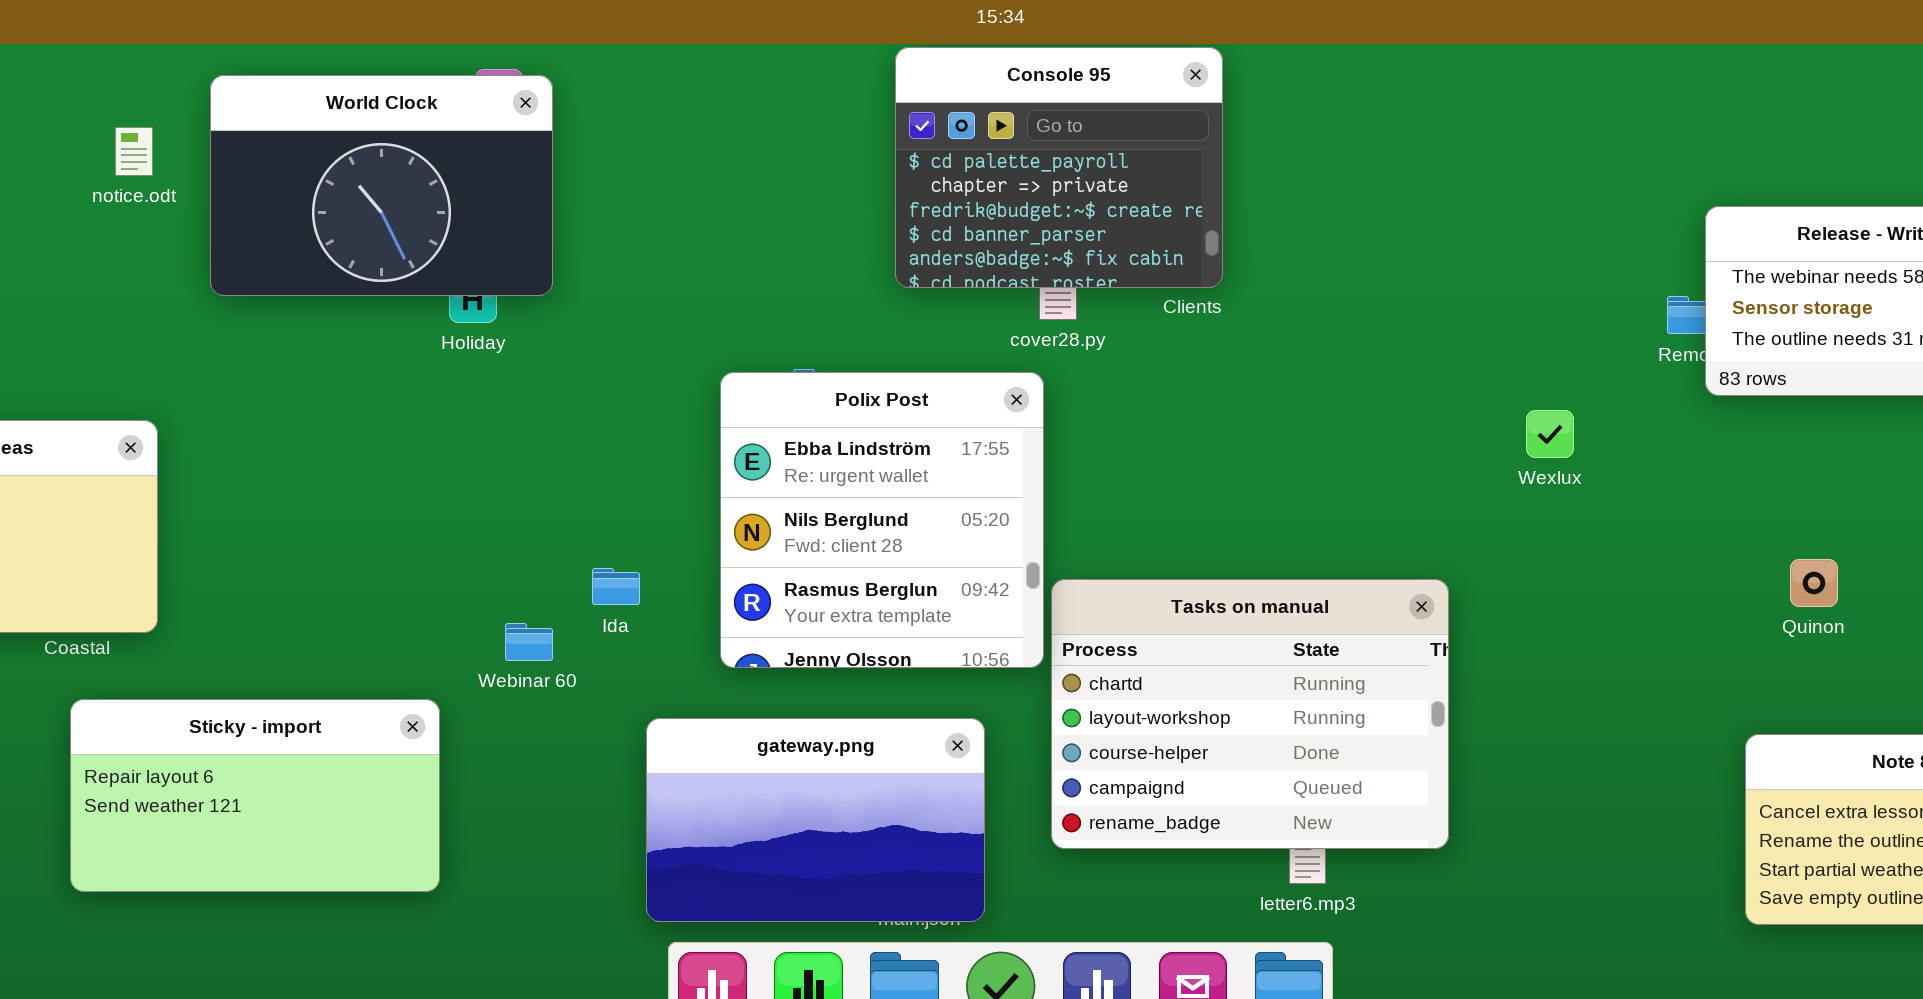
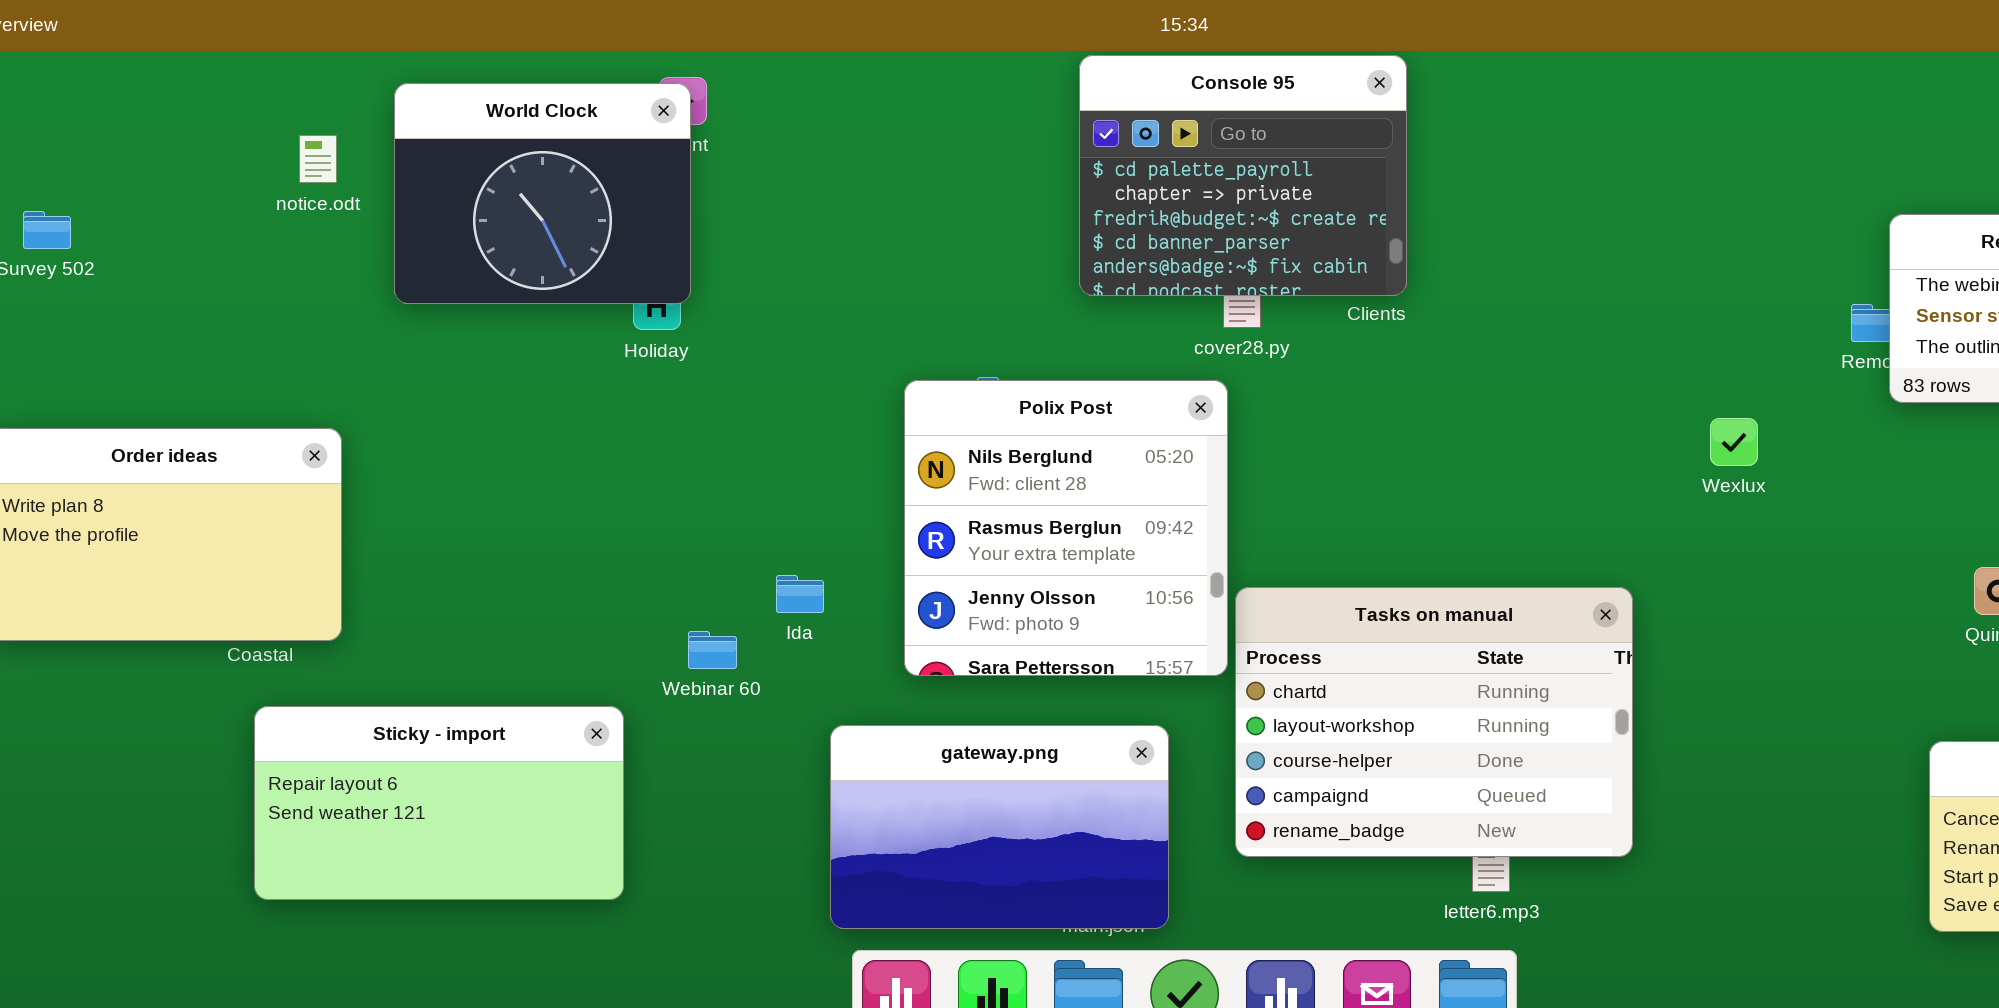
World Clock: [210,75,553,296] -> [394,83,691,304], resized
Polix Post: [720,372,1044,668] -> [904,380,1228,676], scrolled down 1 row

